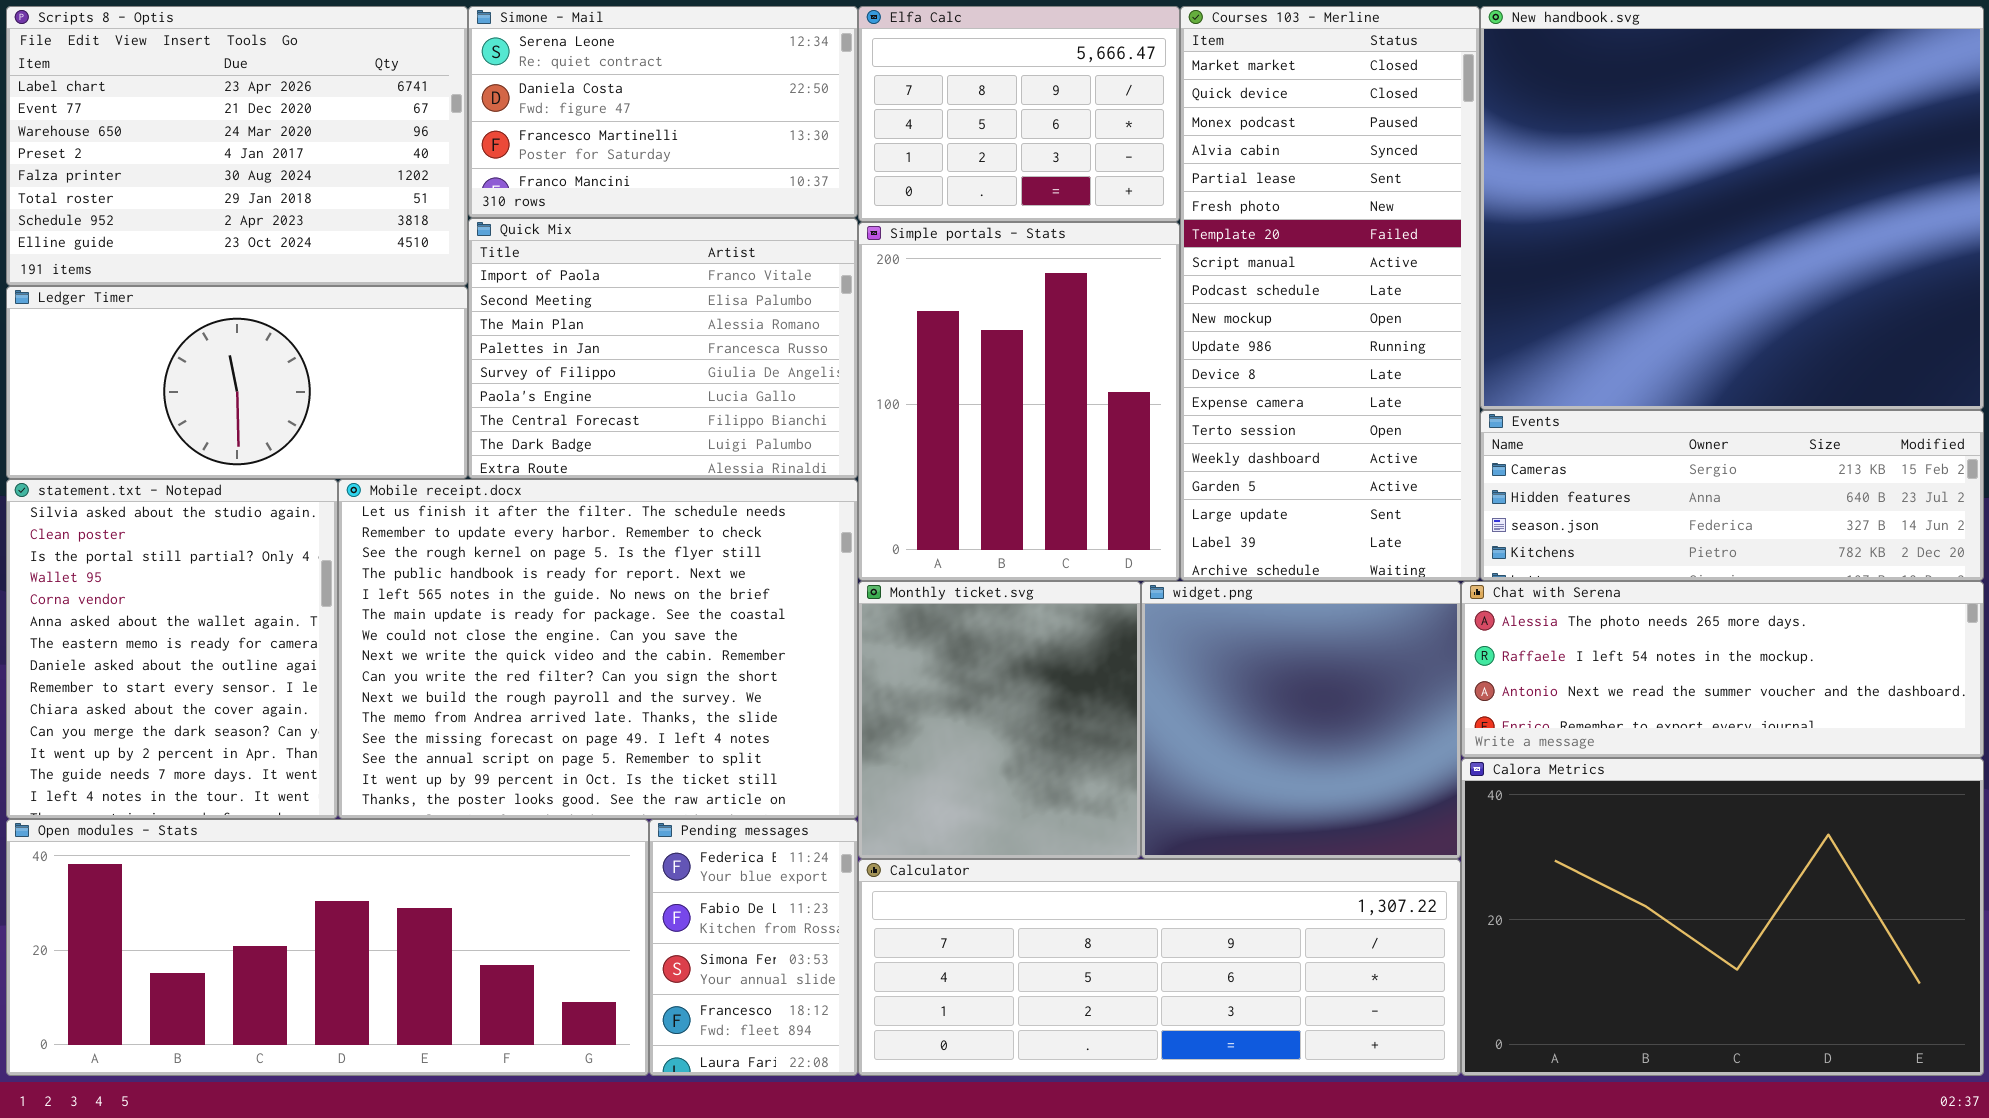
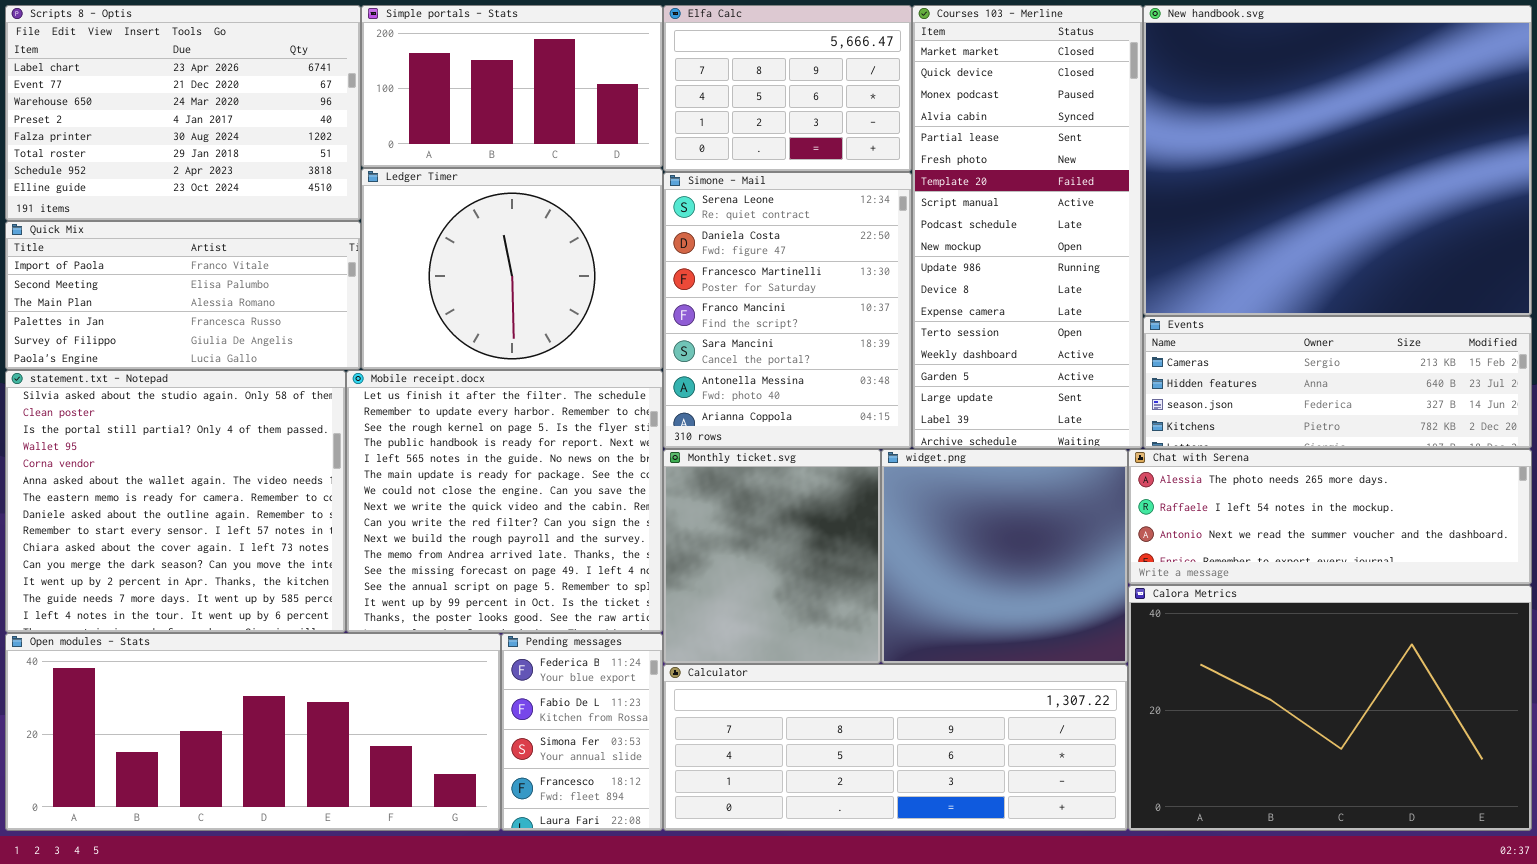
Simone - Mail: [468,6,858,218] -> [663,172,912,449], moved, resized
Quick Mix: [468,218,858,479] -> [5,221,361,370], moved, resized
Simple portals - Stats: [858,222,1180,581] -> [361,5,663,168], moved, resized
Ledger Timer: [6,286,468,479] -> [361,168,663,370], moved, resized
statement.txt - Notepad: [6,479,338,819] -> [5,370,346,633], resized
Mobile receipt.docx: [338,479,858,819] -> [346,370,663,633], resized

